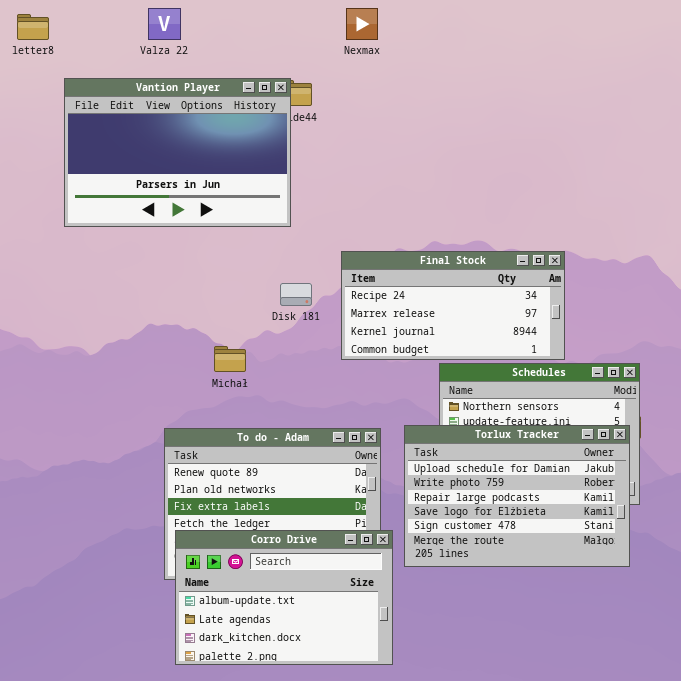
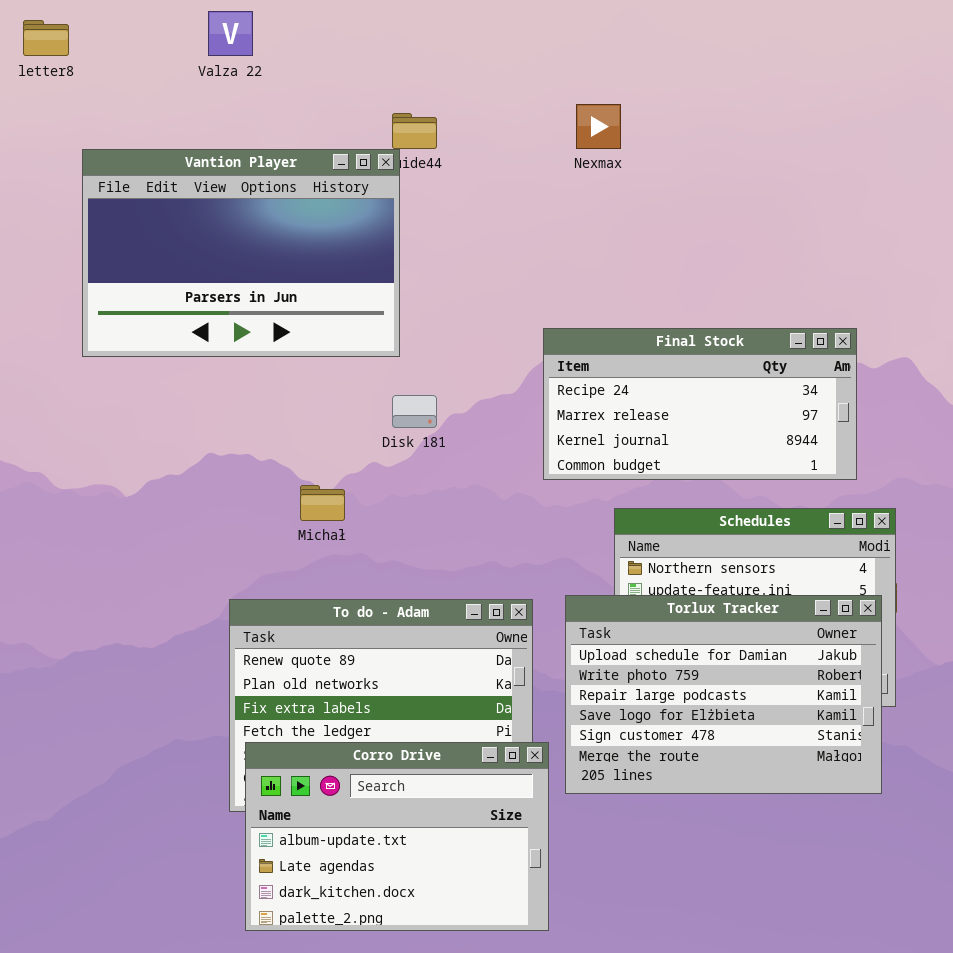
Nexmax: [346,8,378,40] -> [576,104,621,149], moved
Vantion Player: [64,78,291,227] -> [82,149,400,357], moved
Final Stock: [341,251,565,360] -> [543,328,857,480], moved

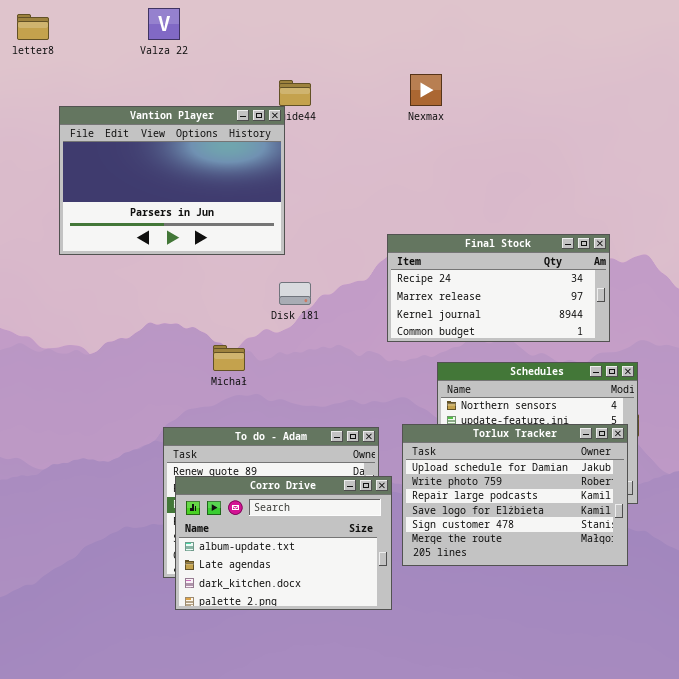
Corro Drive: [245,742,549,931] -> [175,476,392,610], moved

